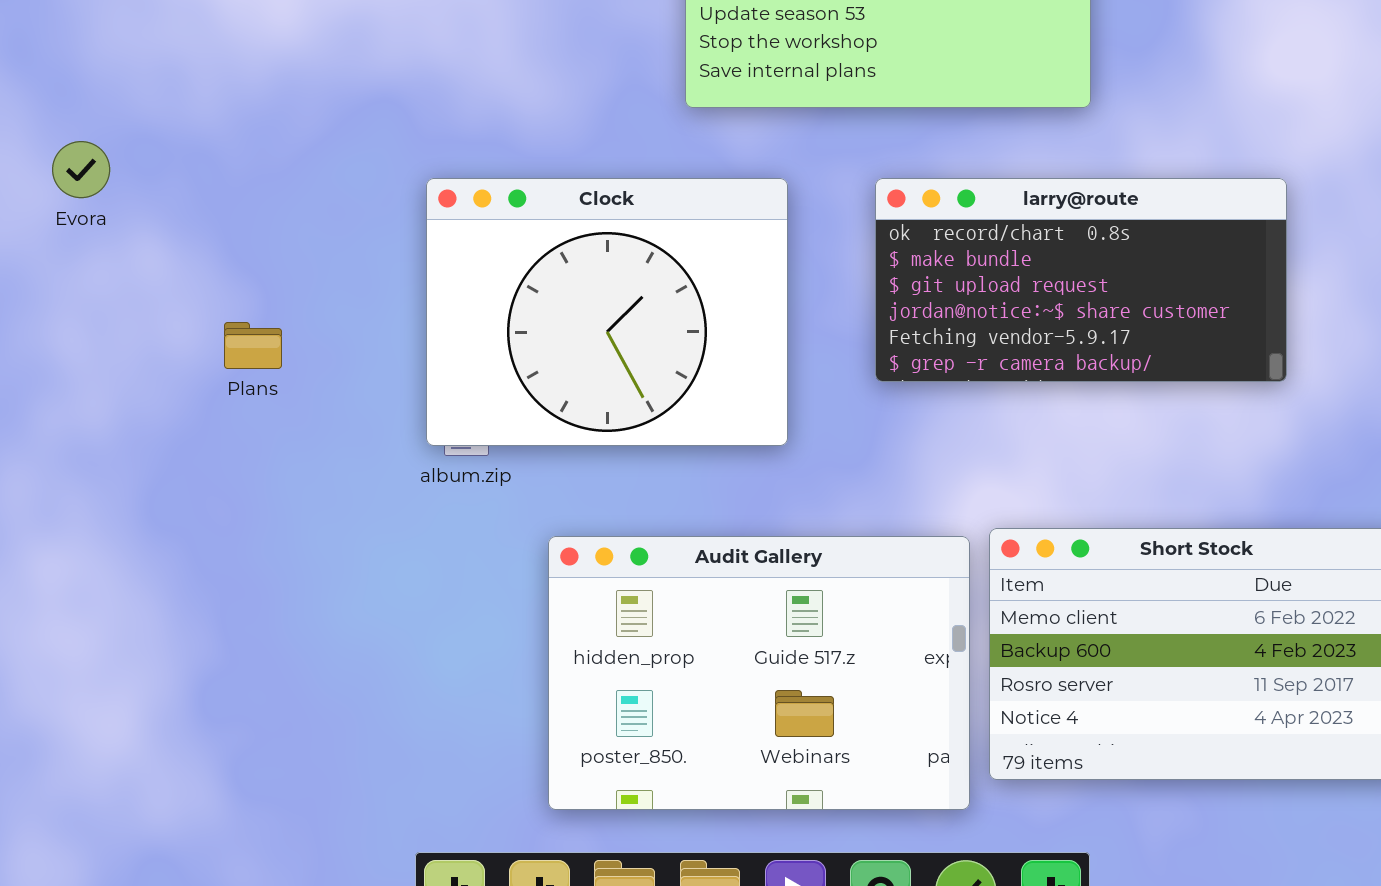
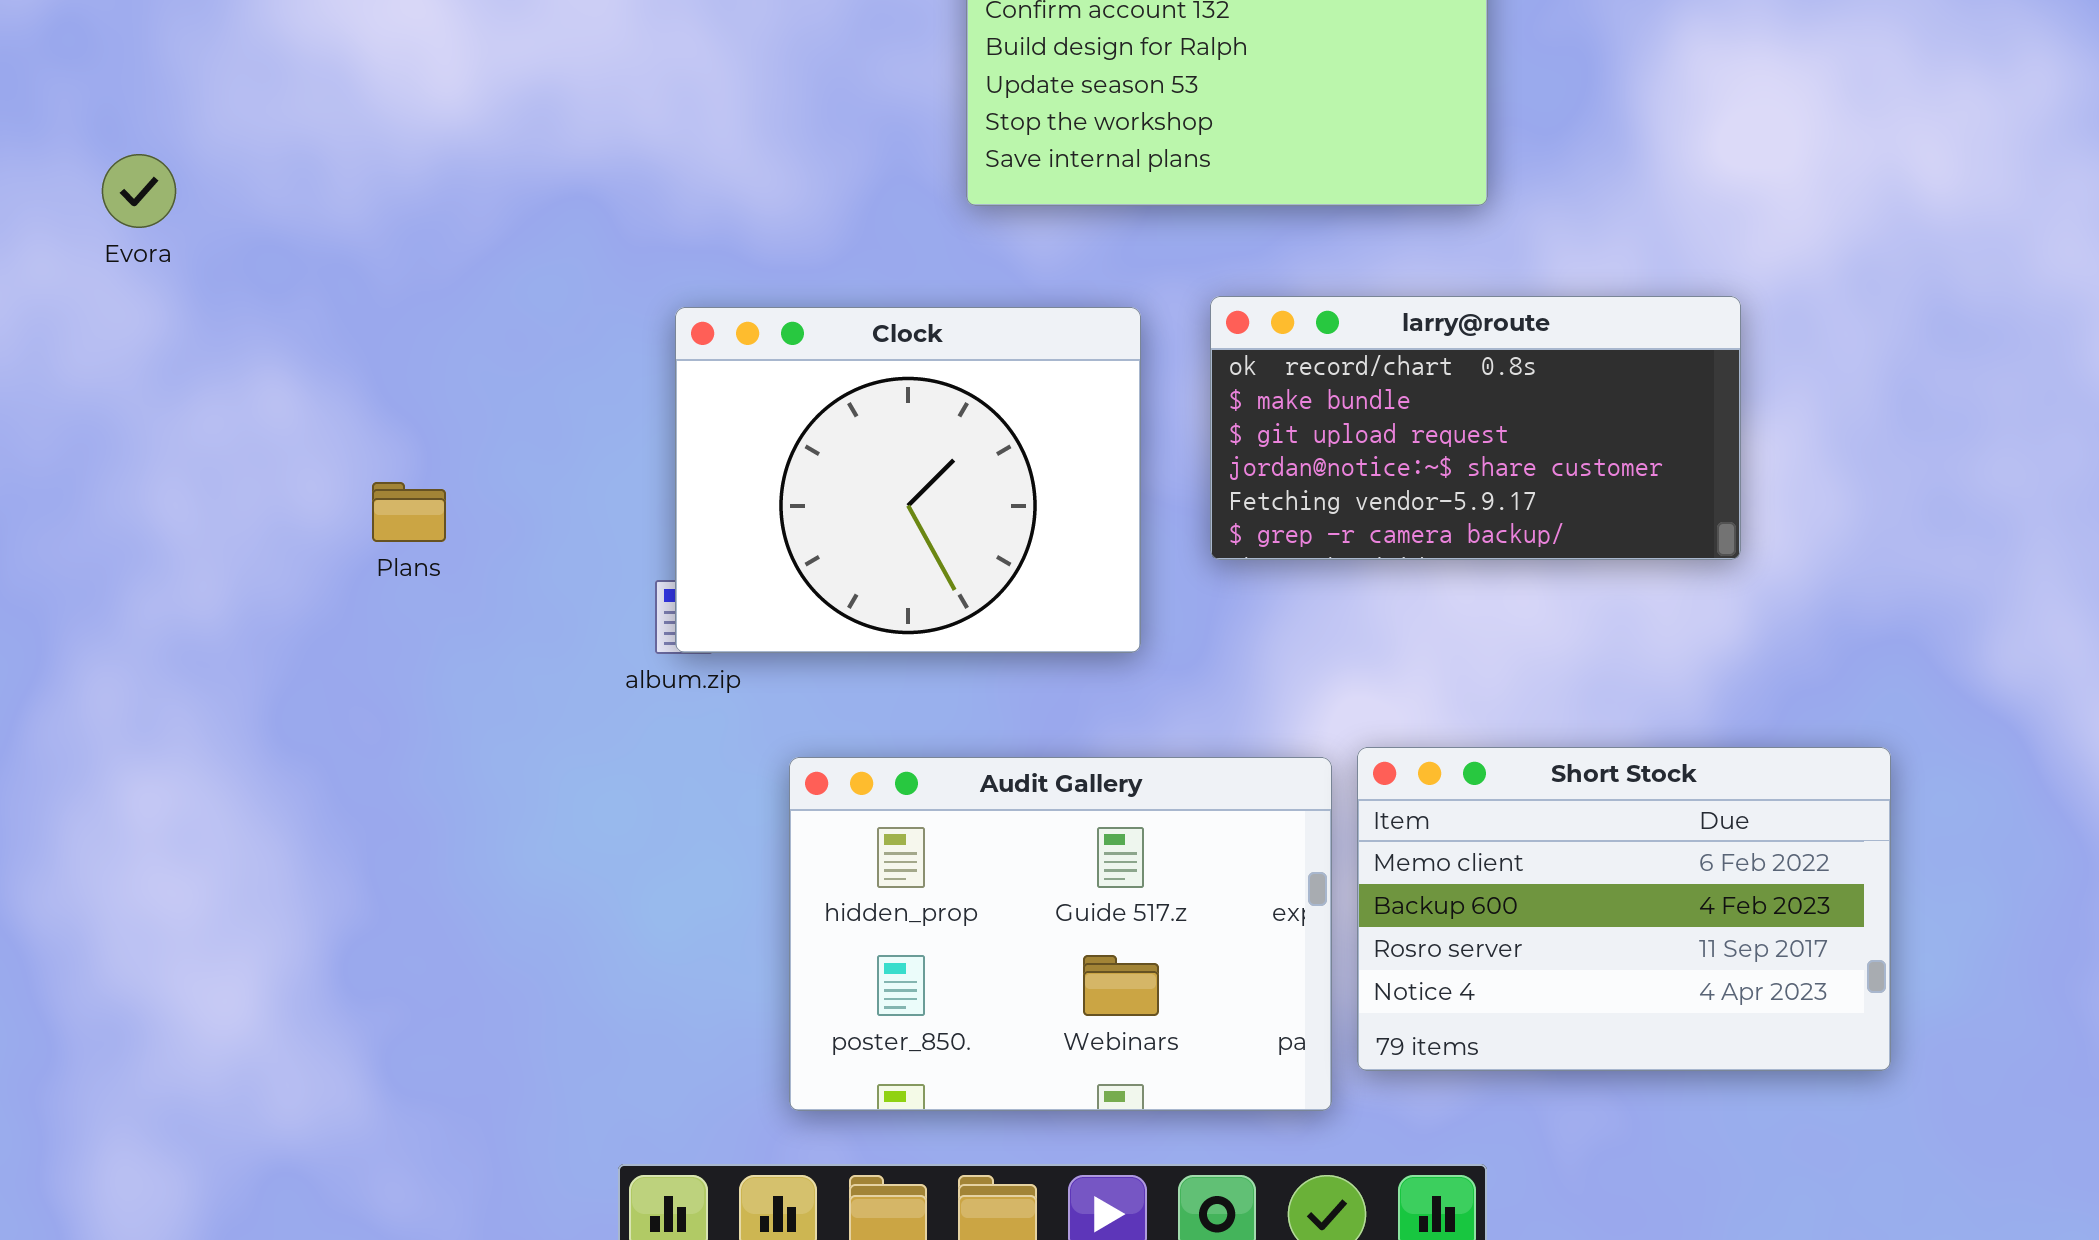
Evora: [52,141,110,198] -> [102,154,176,228], moved
Clock: [426,178,788,446] -> [675,307,1141,653], moved

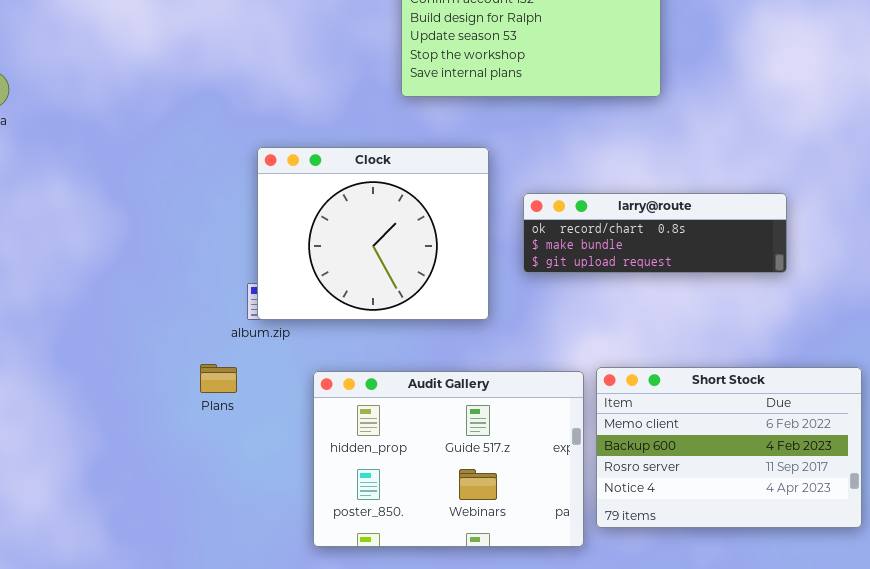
larry@route: [1210,296,1741,560] -> [523,193,787,273], resized
Plans: [372,482,446,542] -> [200,364,237,393], moved

